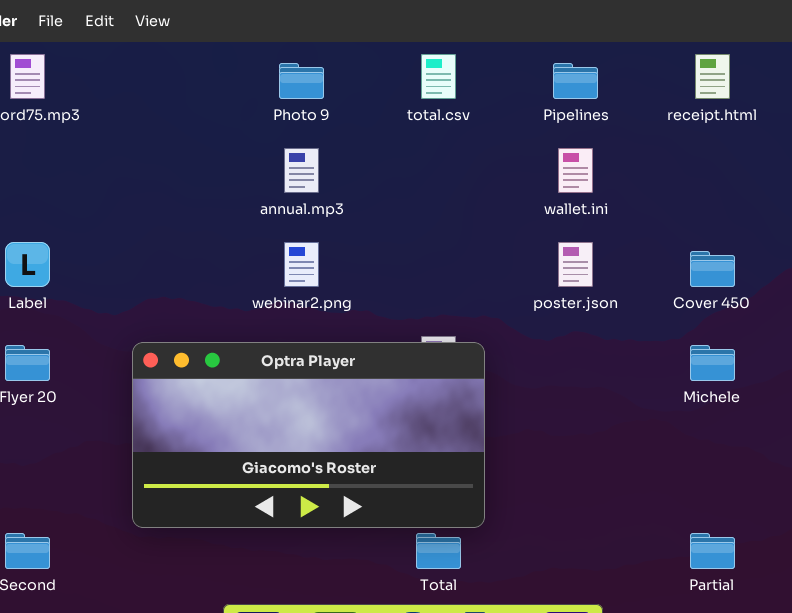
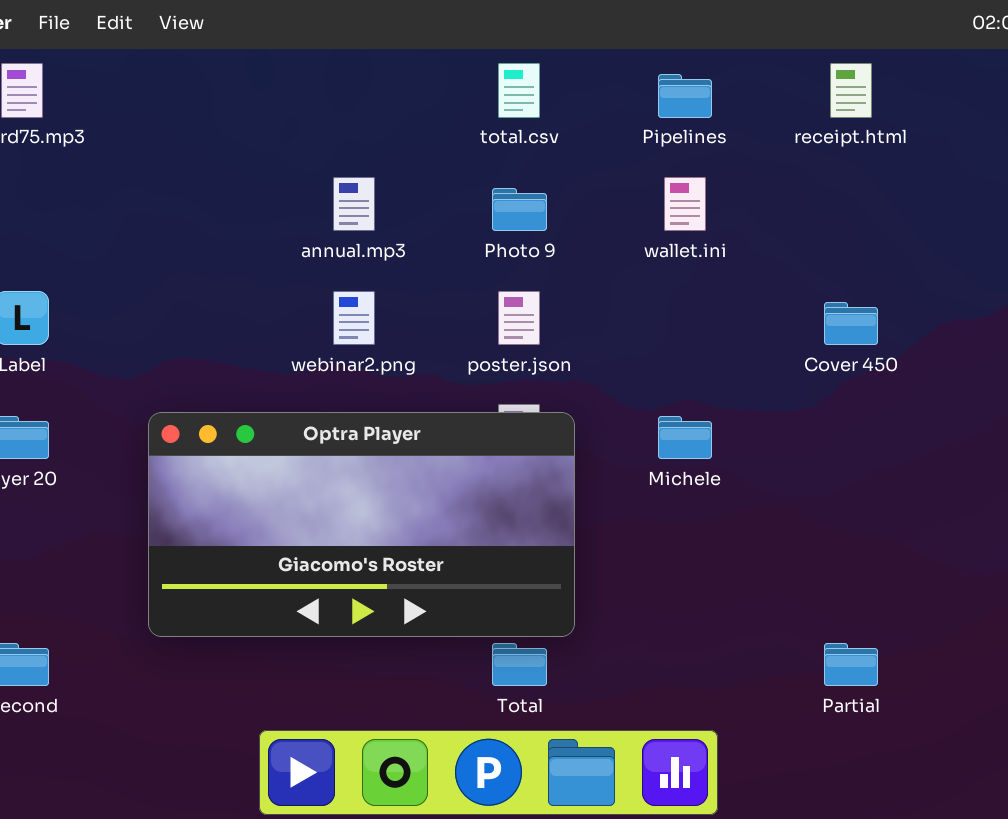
Photo 9: [279,63,324,99] -> [492,188,547,231], moved
poster.json: [558,242,593,287] -> [498,291,540,345], moved
Michele: [690,345,735,381] -> [658,416,712,459], moved

